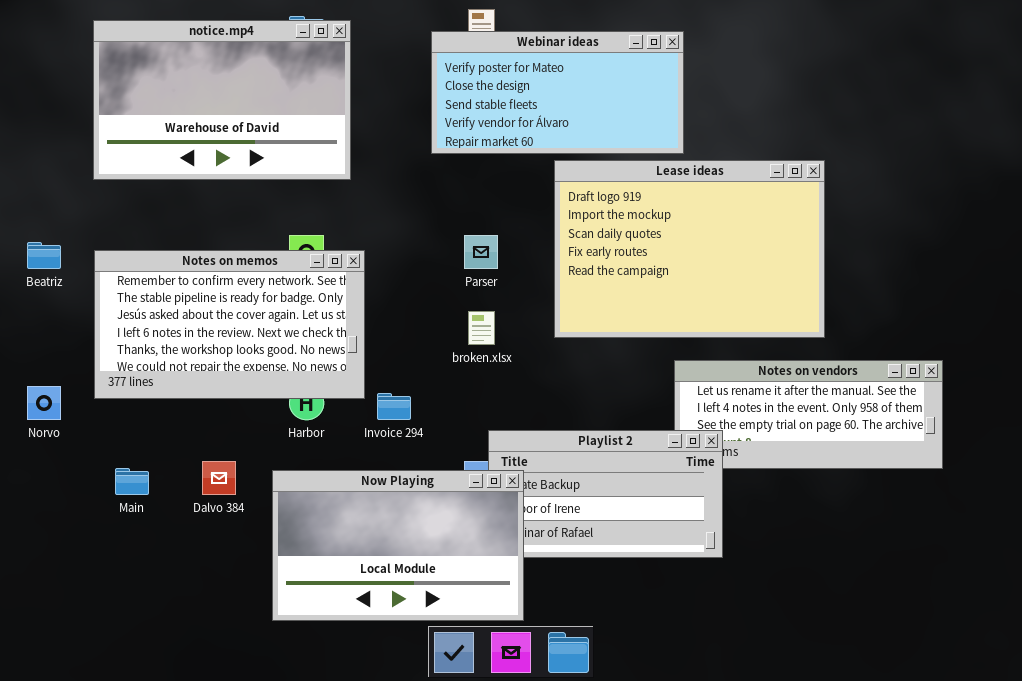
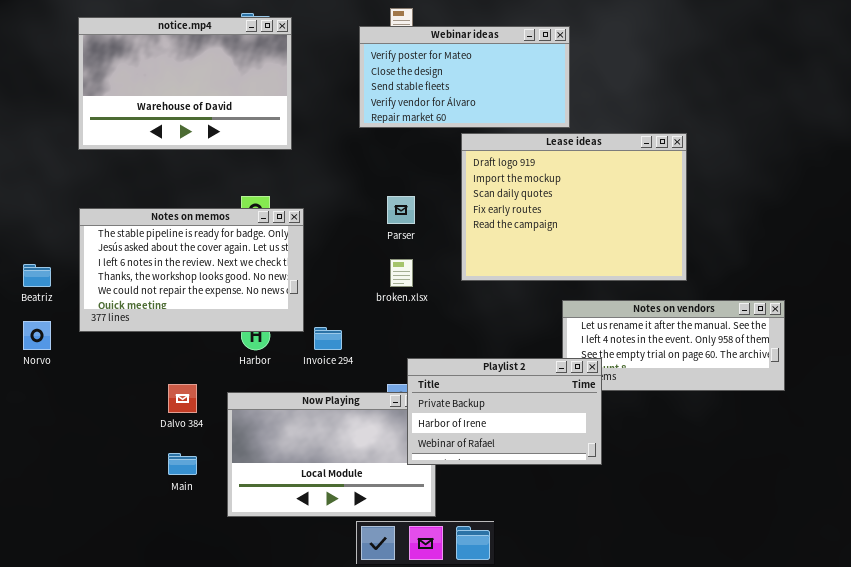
Beatriz: [27,242,61,269] -> [23,264,51,287], moved
Notes on memos: [94,250,365,399] -> [79,208,304,332], scrolled down 1 row
Playlist 2: [488,430,723,558] -> [407,358,602,465], raised
Main: [115,468,149,495] -> [168,453,197,475], moved

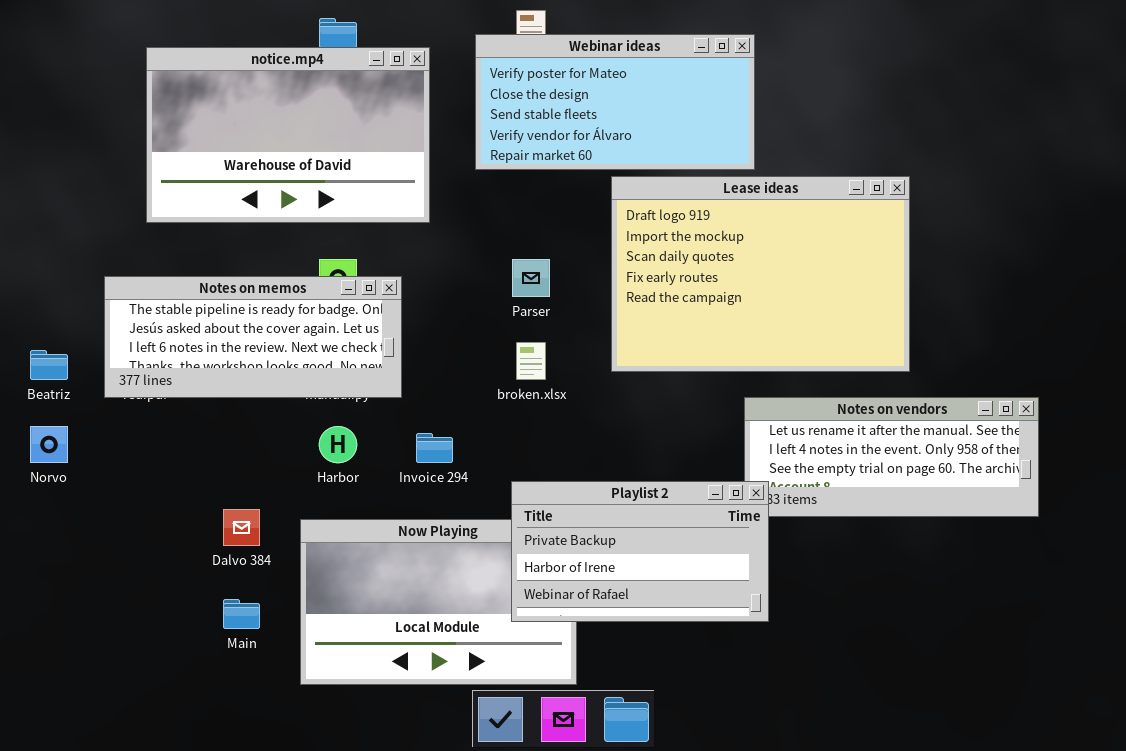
notice.mp4: [78,17,292,150] -> [146,47,430,223], moved
Notes on memos: [79,208,304,332] -> [104,276,402,398], resized
Playlist 2: [407,358,602,465] -> [511,481,769,622], moved

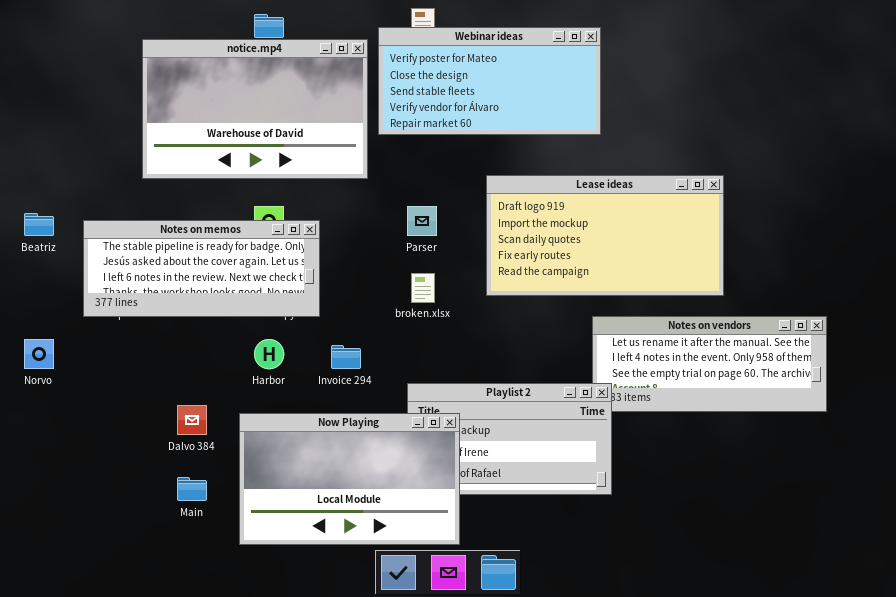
notice.mp4: [146,47,430,223] -> [142,39,368,179], moved
Lease ideas: [611,176,910,372] -> [486,175,724,296], resized
Beatriz: [30,350,68,380] -> [24,213,54,236], moved
Now Playing: [300,519,577,685] -> [239,413,460,545], raised

